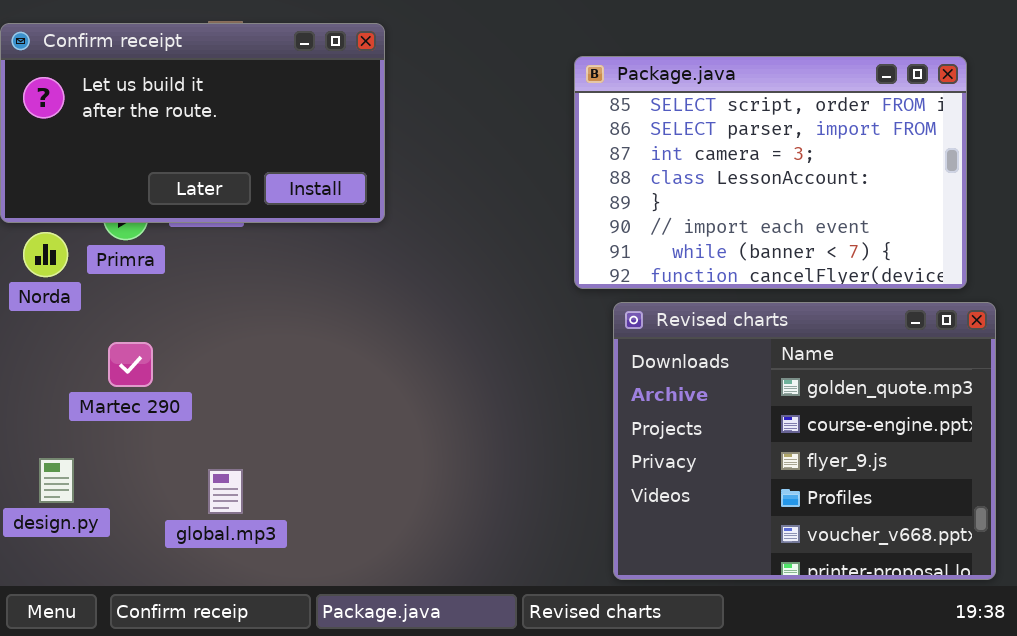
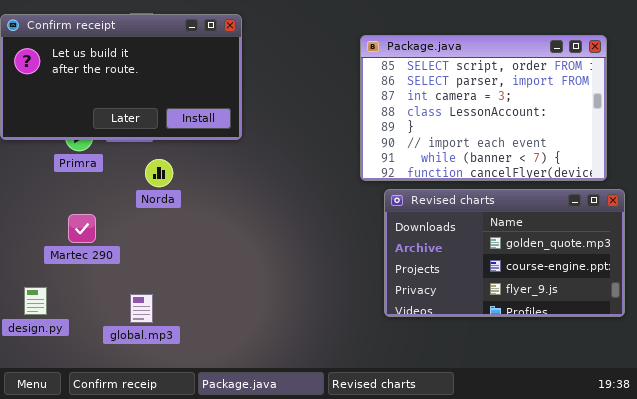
Norda: [23,232,68,277] -> [145,159,173,187], moved
Revised charts: [613,302,996,580] -> [384,189,625,317], resized

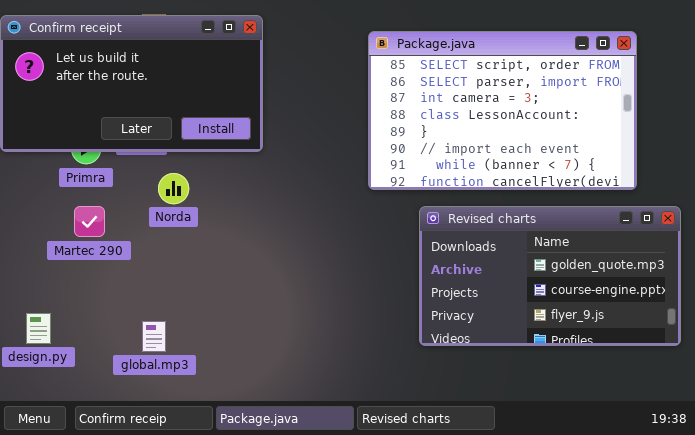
Package.java: [360,35,607,181] -> [368,31,637,190], moved
Martec 290: [68,214,96,243] -> [74,206,105,237], moved

